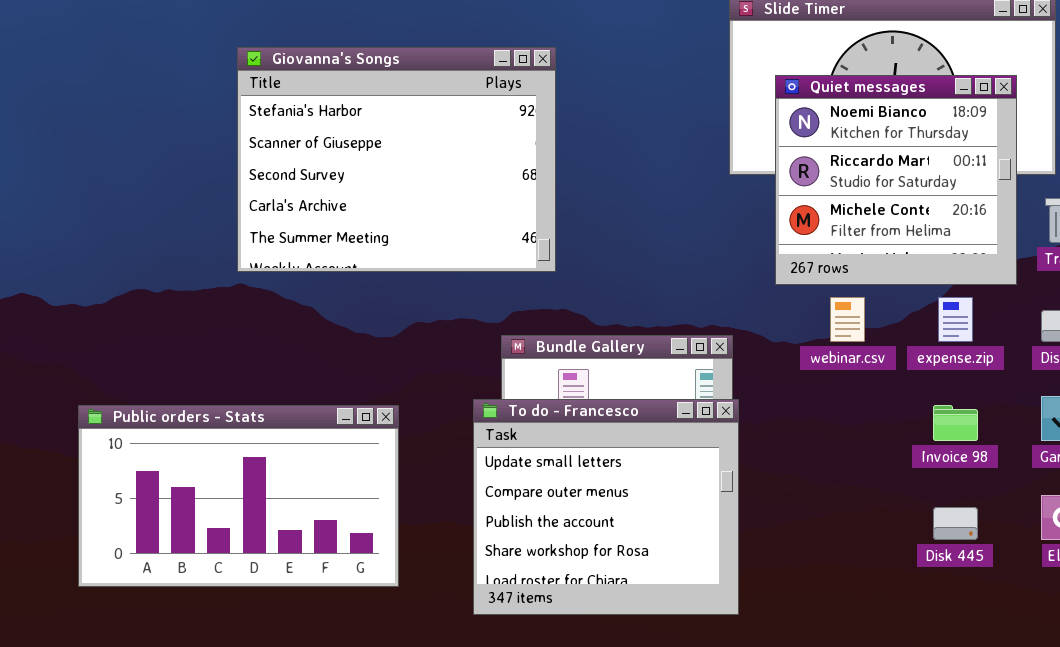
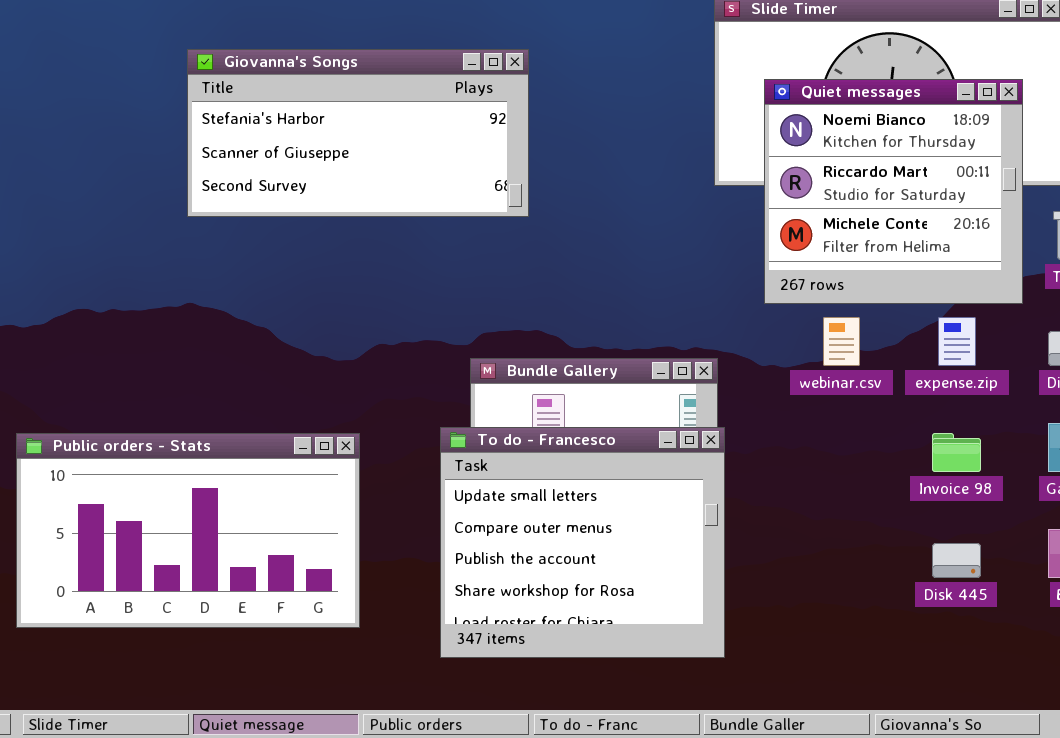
Giovanna's Songs: [237,47,556,272] -> [187,49,529,217], resized

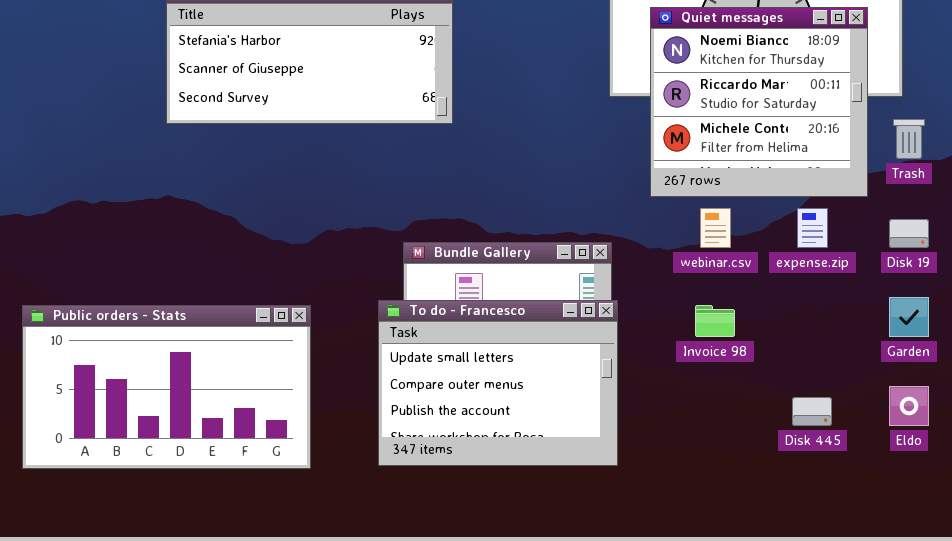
To do - Francesco: [440,427,725,658] -> [378,300,618,466], resized
Invoice 98: [932,433,981,472] -> [695,305,735,337], moved

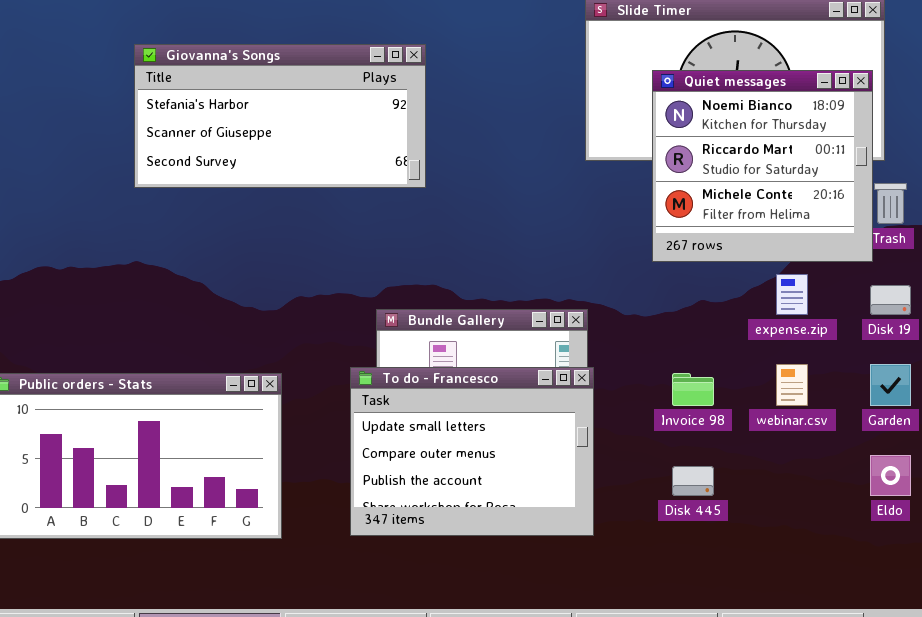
Quiet messages: [650,7,868,197] -> [652,70,873,262], moved
webinar.csv: [700,208,731,248] -> [776,364,808,406], moved
Disk 445: [792,397,832,426] -> [672,466,714,496], moved

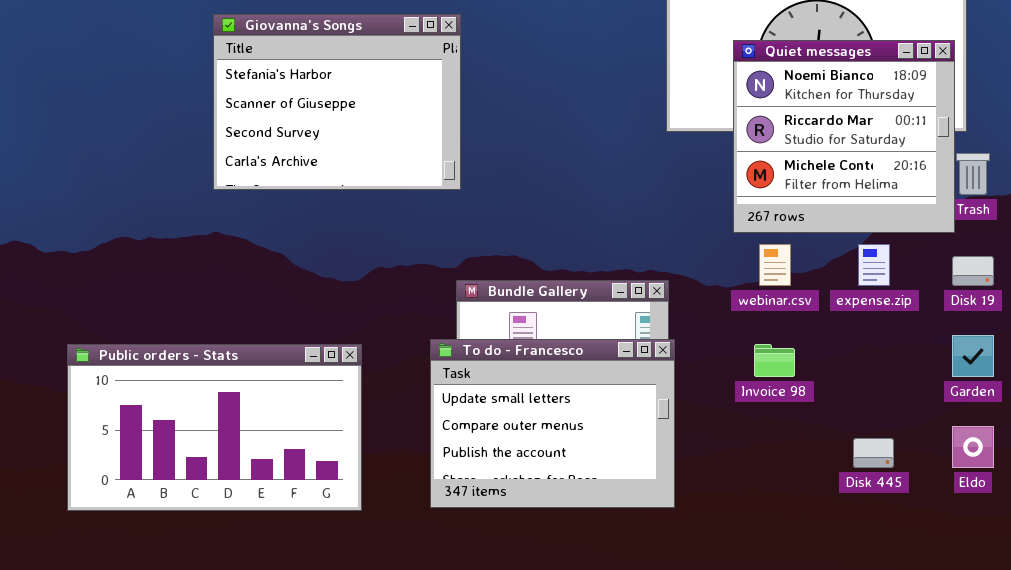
Giovanna's Songs: [134,44,426,188] -> [213,14,461,190], resized
webinar.csv: [776,364,808,406] -> [759,244,791,286], moved
Disk 445: [672,466,714,496] -> [853,438,894,468], moved

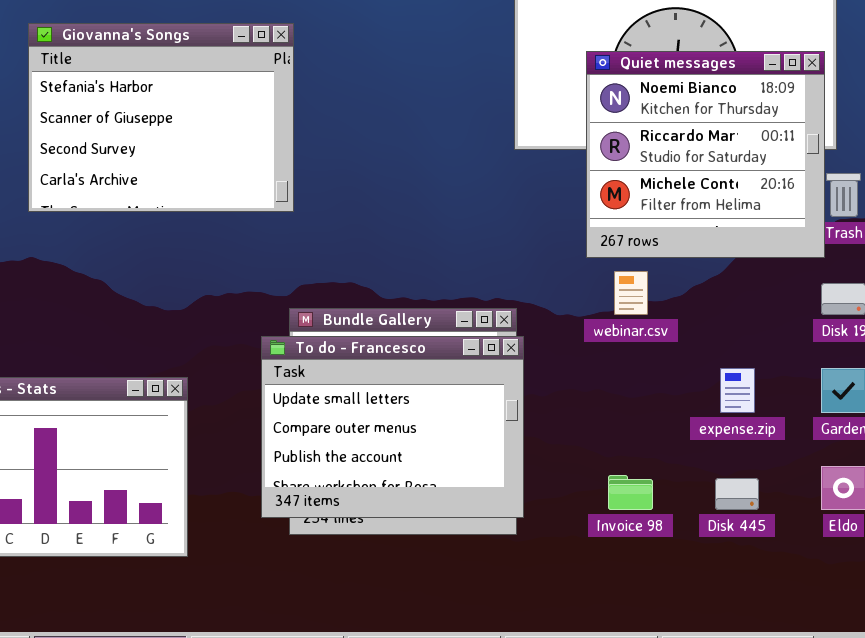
expense.zip: [858,244,890,286] -> [720,368,755,413], moved
To do - Francesco: [430,339,675,508] -> [261,336,524,518], moved
Invoice 98: [754,344,795,377] -> [608,475,653,510], moved

